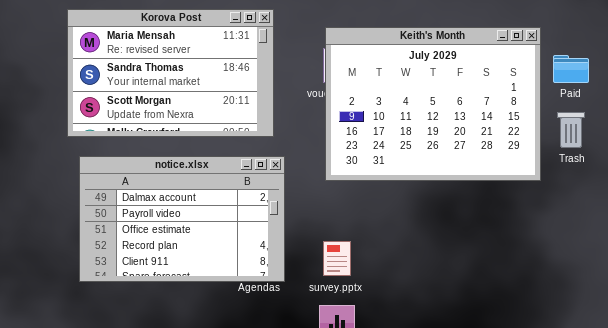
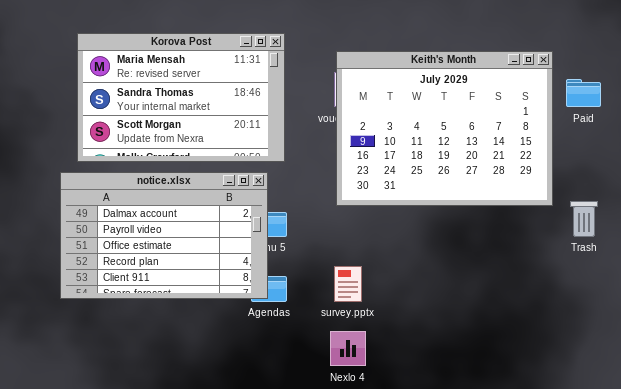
Trash: [557,112,585,148] -> [570,201,598,237], moved
notice.xlsx: [79,156,285,282] -> [60,172,268,299], moved

